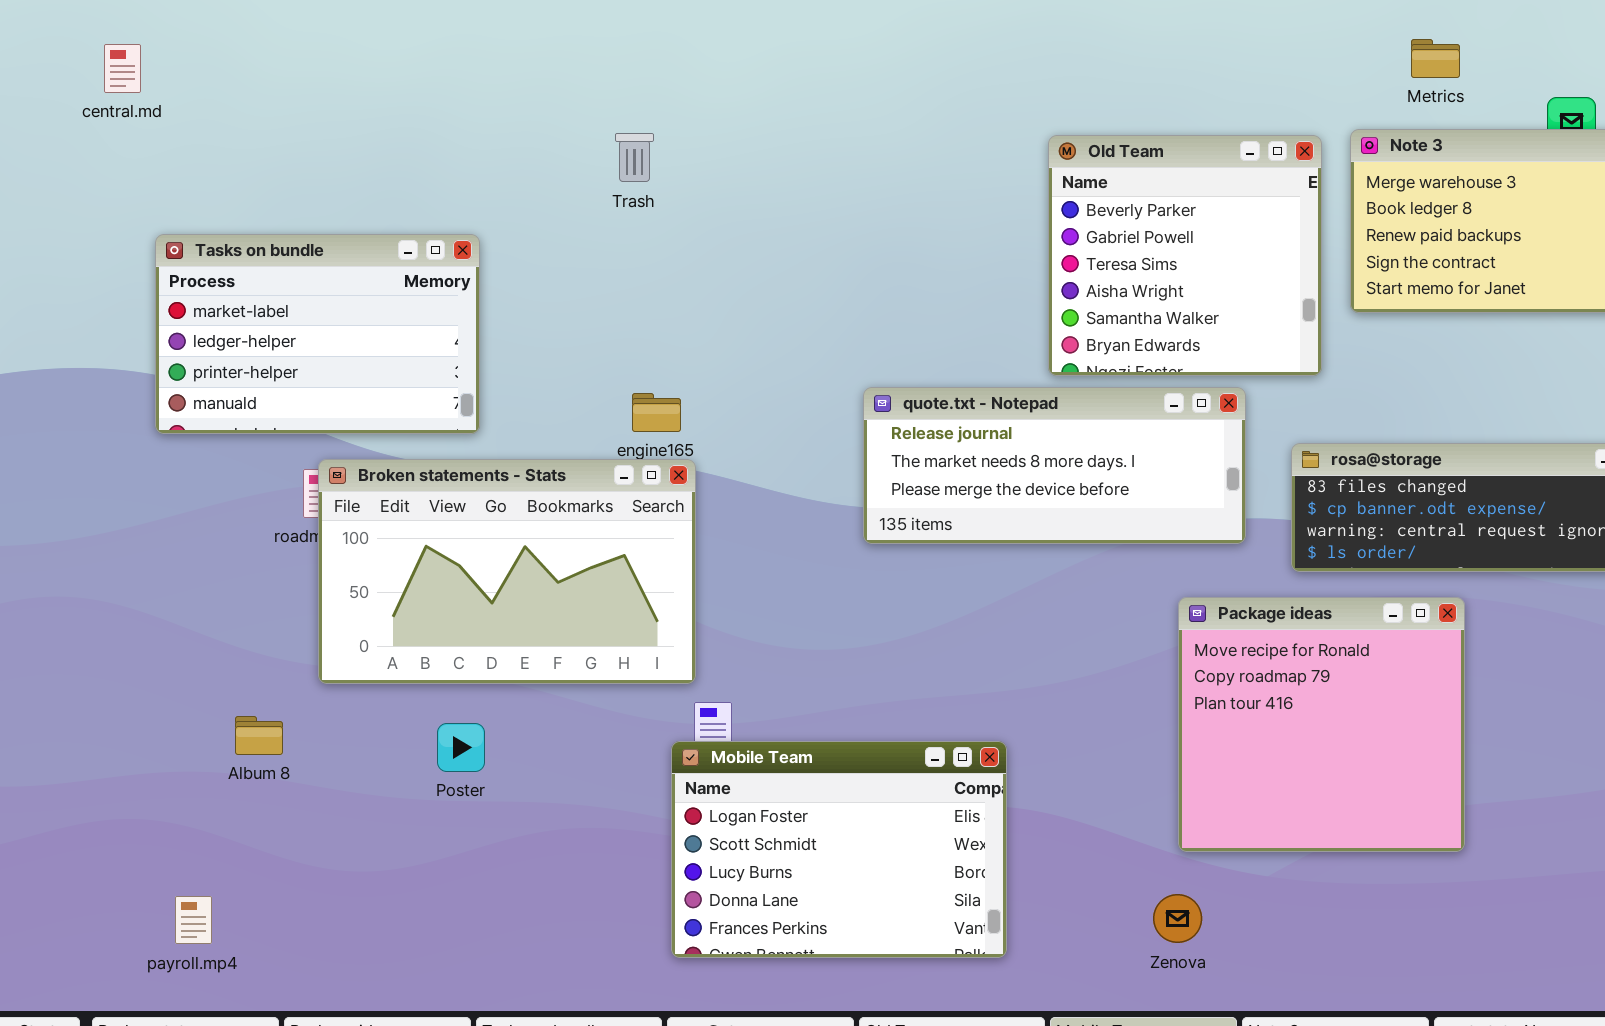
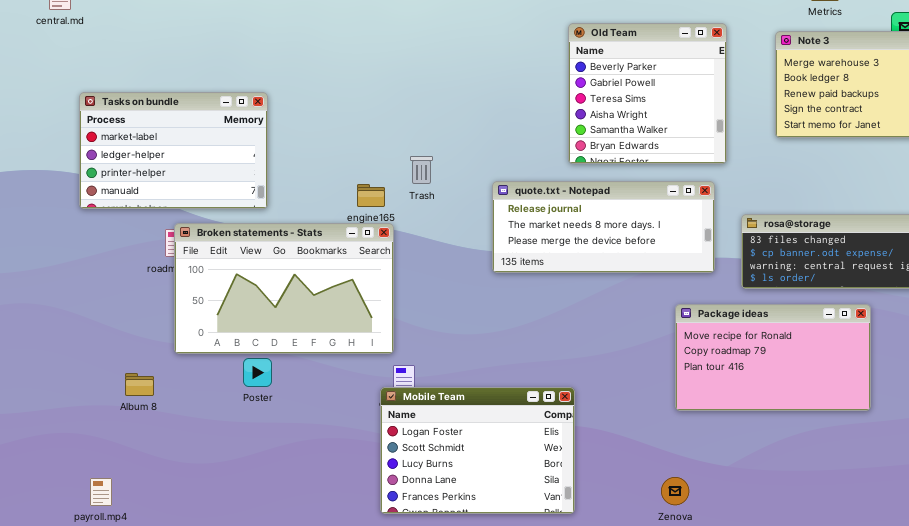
Trash: [615,133,654,182] -> [410,156,433,184], moved
Old Team: [1048,135,1322,376] -> [568,23,727,164], moved
Package ideas: [1178,597,1465,852] -> [675,304,871,411], resized
Poster: [437,723,485,772] -> [243,358,272,387], moved

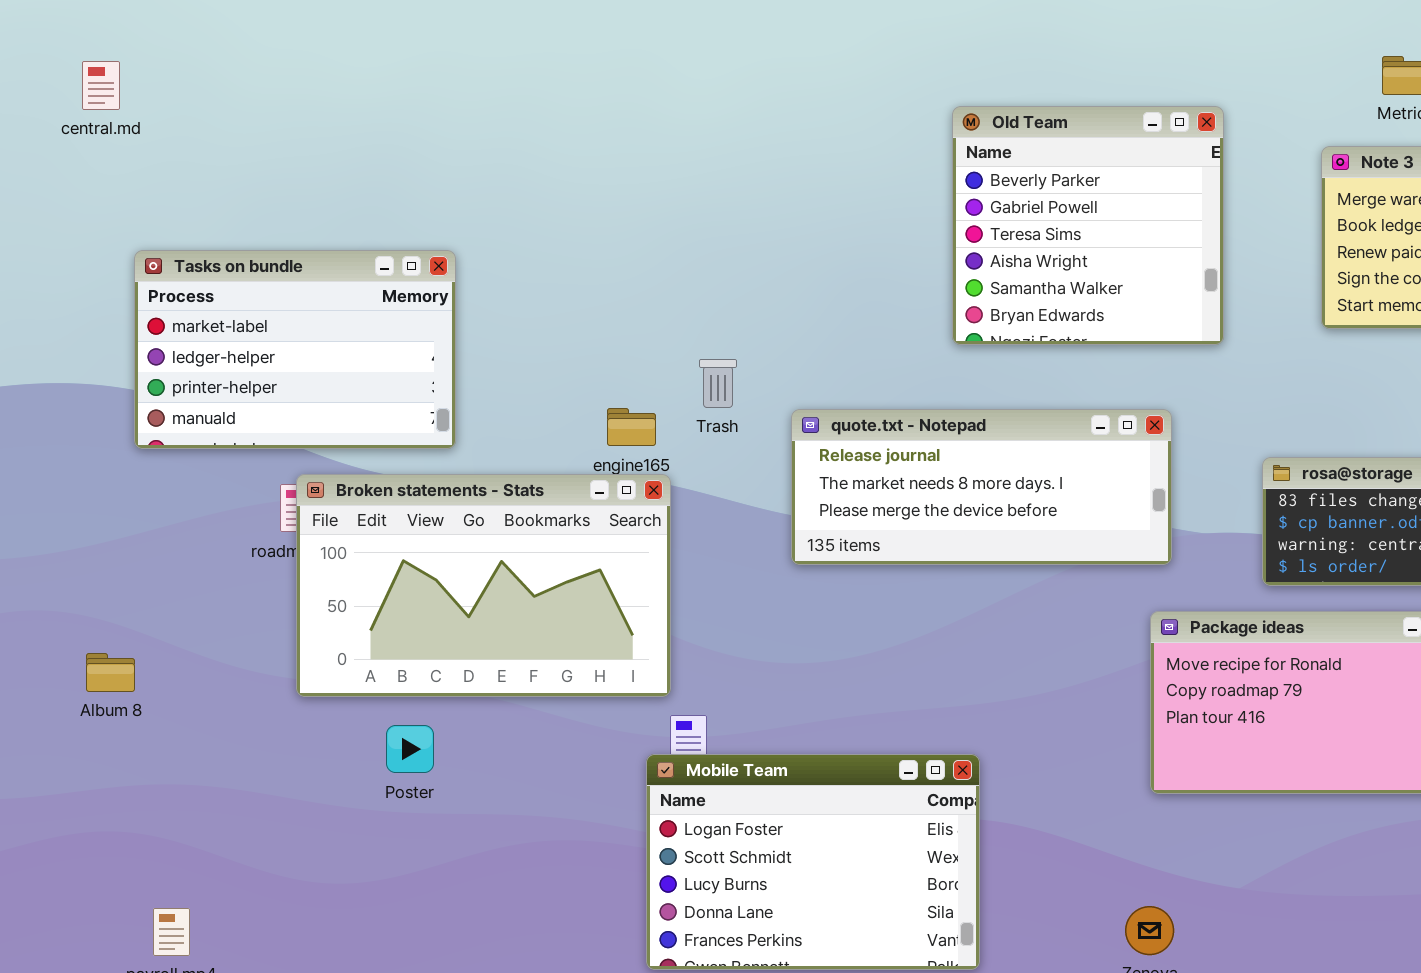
Old Team: [568,23,727,164] -> [952,106,1224,345], moved
quote.txt - Notepad: [492,181,715,273] -> [791,409,1172,565], moved
Poster: [243,358,272,387] -> [386,725,434,773], moved
Album 8: [125,373,154,396] -> [86,653,135,692], moved

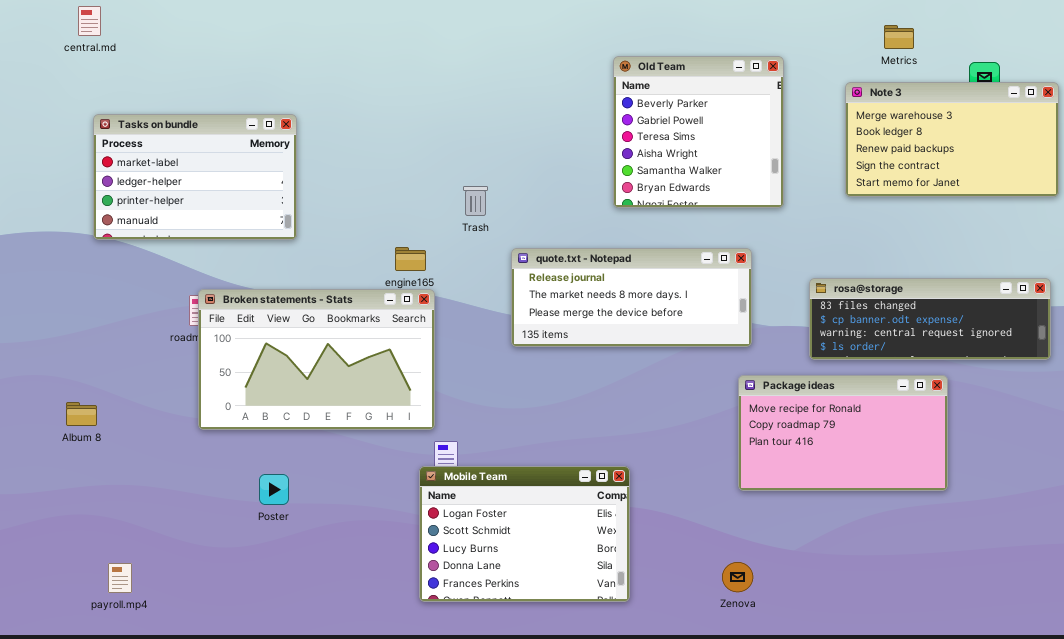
central.md: [82,61,120,110] -> [78,6,101,36], moved
Tasks on bundle: [134,250,456,449] -> [93,114,297,240], moved
Trash: [699,359,737,408] -> [463,186,488,216], moved
Poster: [386,725,434,773] -> [259,474,289,505], moved

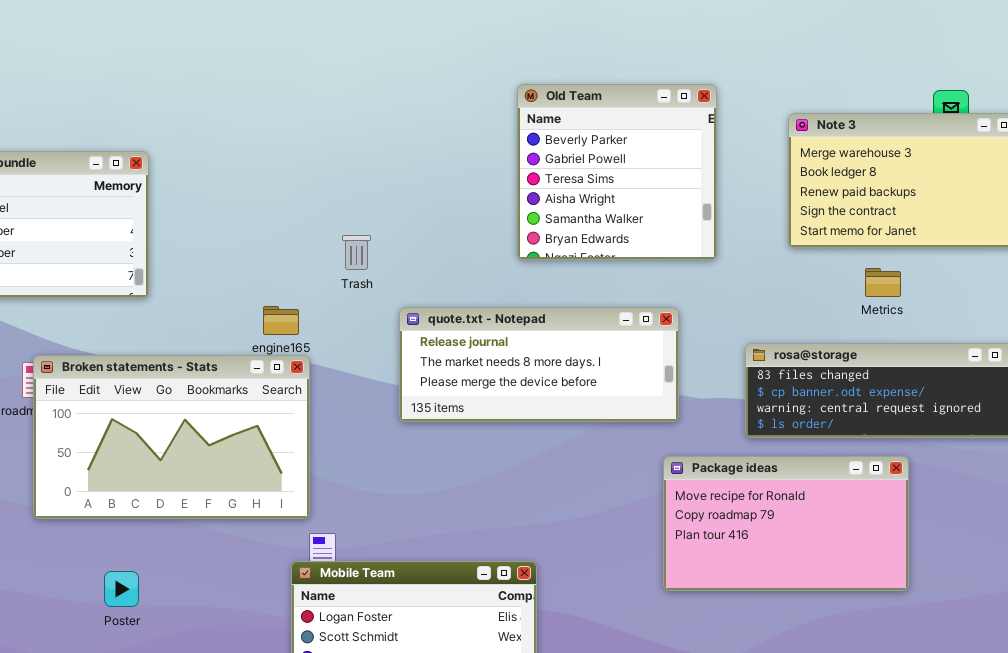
Metrics: [884,25,914,49] -> [865,268,901,297], moved

